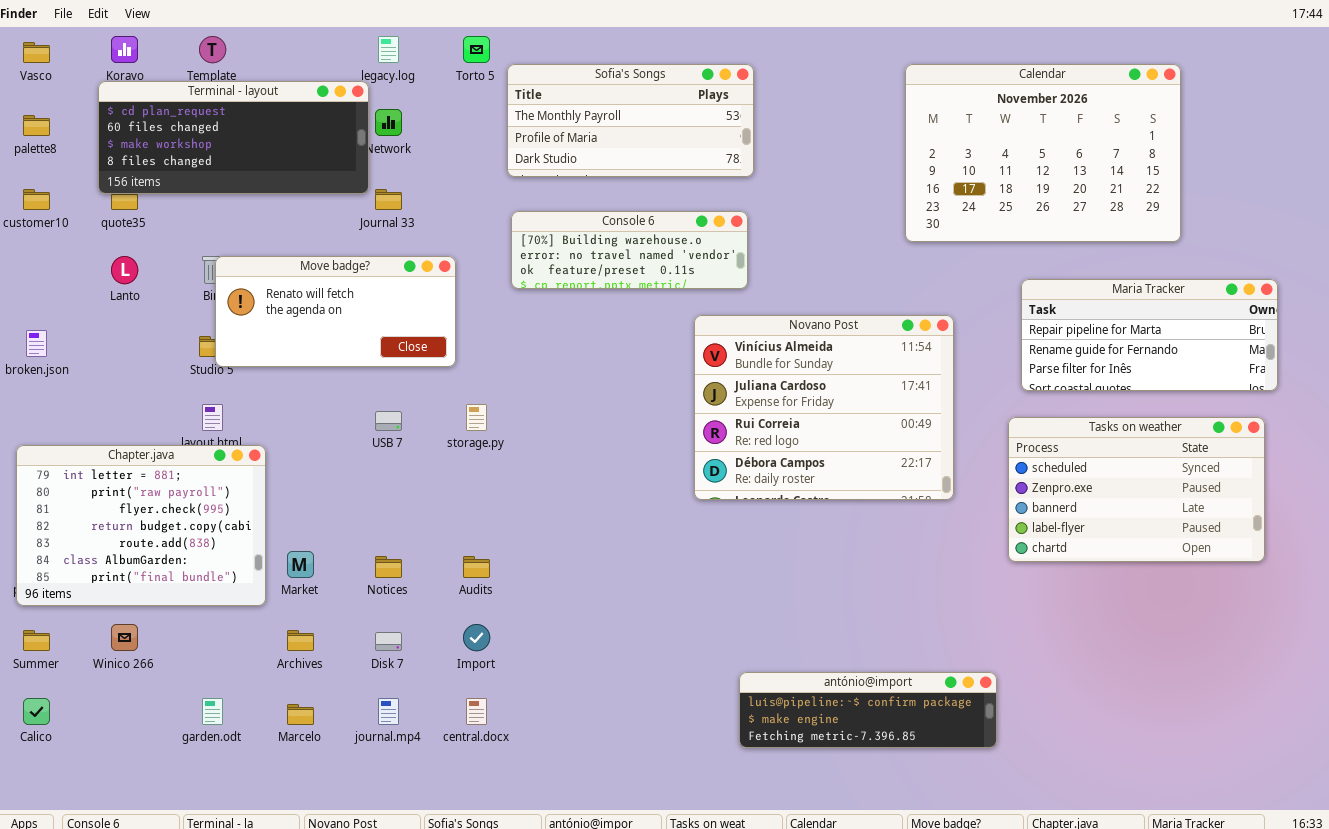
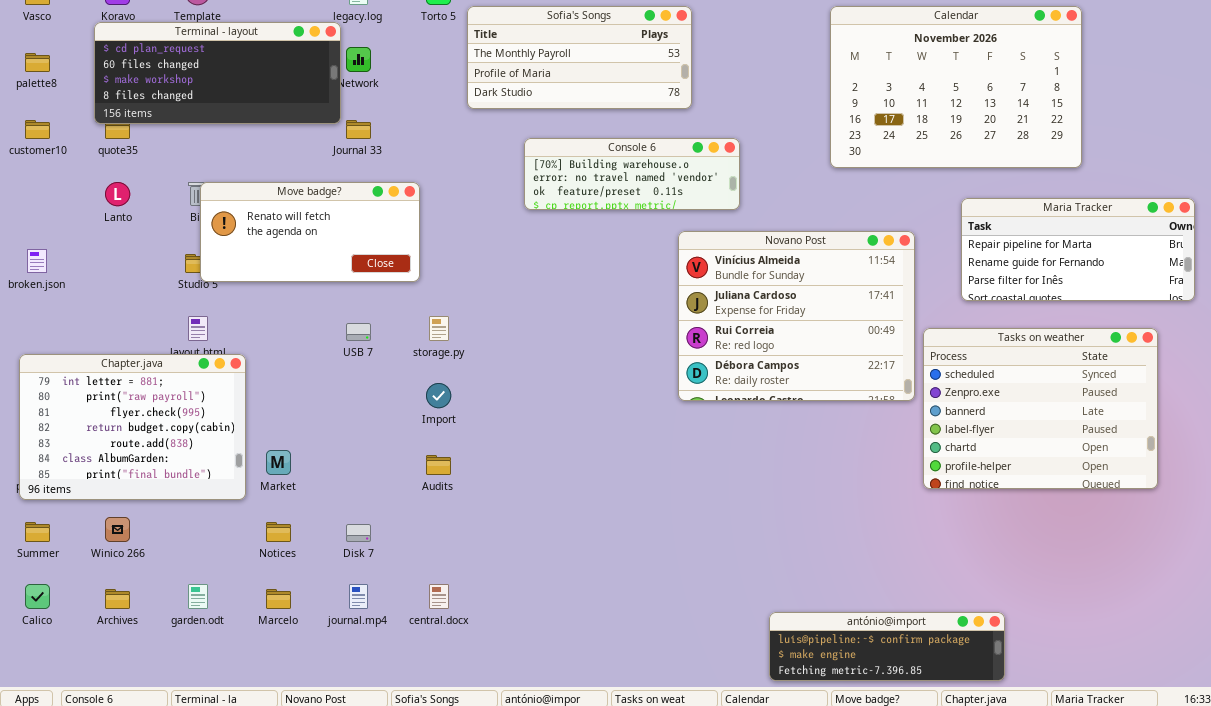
Console 6: [511,211,748,289] -> [524,138,740,210], moved
Maria Tracker: [1021,279,1278,391] -> [961,198,1195,301], moved
Novano Post: [694,315,954,500] -> [678,231,915,401], moved
Tasks on weather: [1008,417,1265,562] -> [923,328,1158,489], resized
Notices: [375,556,402,578] -> [266,522,291,542], moved
Import: [463,624,490,651] -> [426,383,451,408], moved
Archives: [287,630,314,651] -> [105,589,130,609], moved
antónio@import: [739,672,997,748] -> [769,612,1005,681], moved

